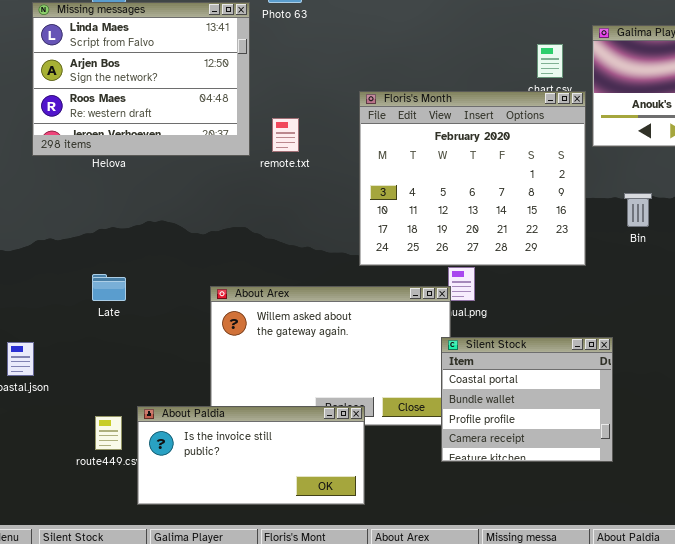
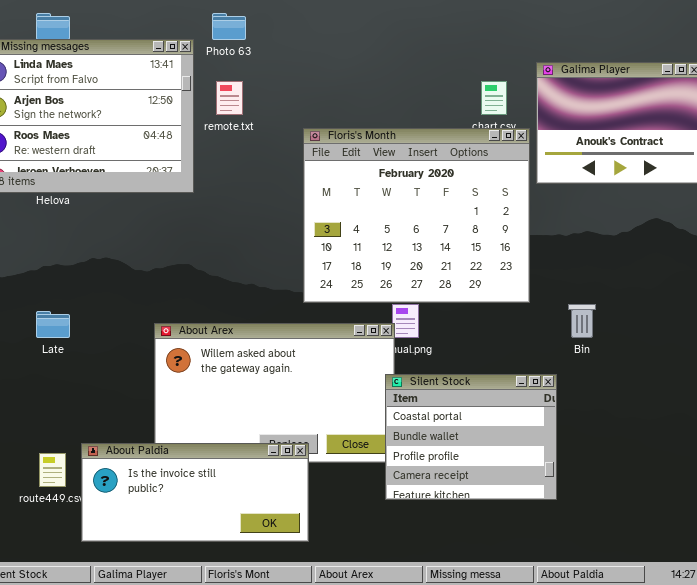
remote.txt: [272,118,299,152] -> [216,81,243,115], moved
Bin: [624,193,652,227] -> [568,304,596,338], moved

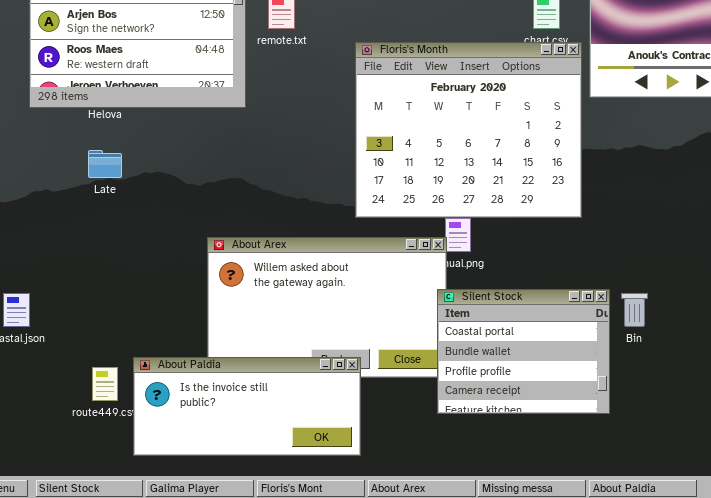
Bin: [568,304,596,338] -> [621,293,648,327], moved
Late: [36,311,70,338] -> [88,150,122,178], moved

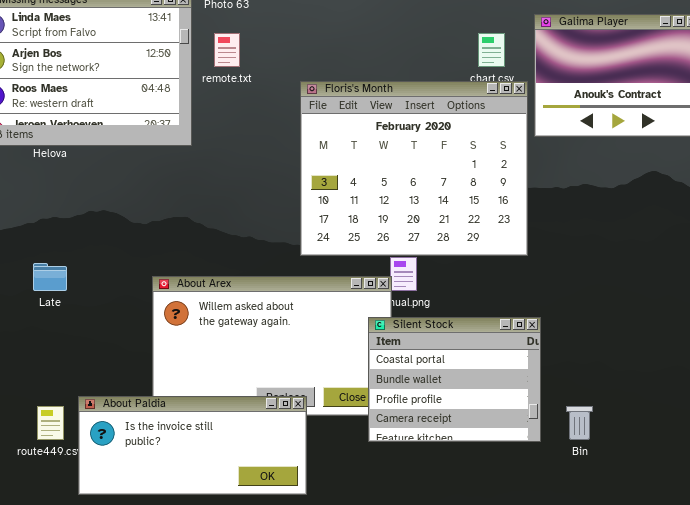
Late: [88,150,122,178] -> [33,263,67,291], moved
Silent Stock: [437,289,610,414] -> [368,317,541,442], moved
Bin: [621,293,648,327] -> [566,406,593,440], moved

